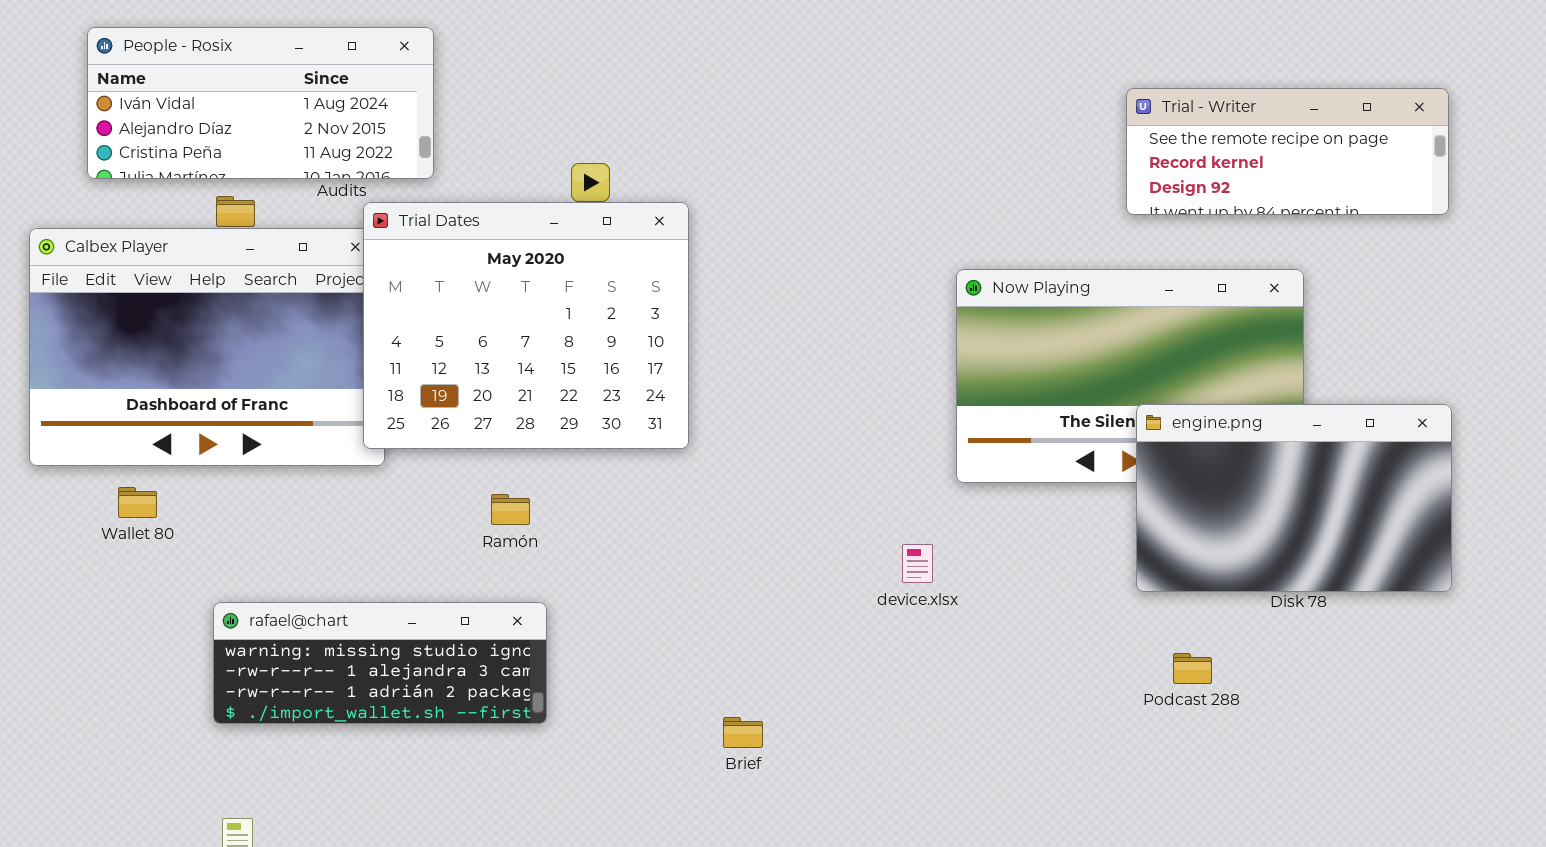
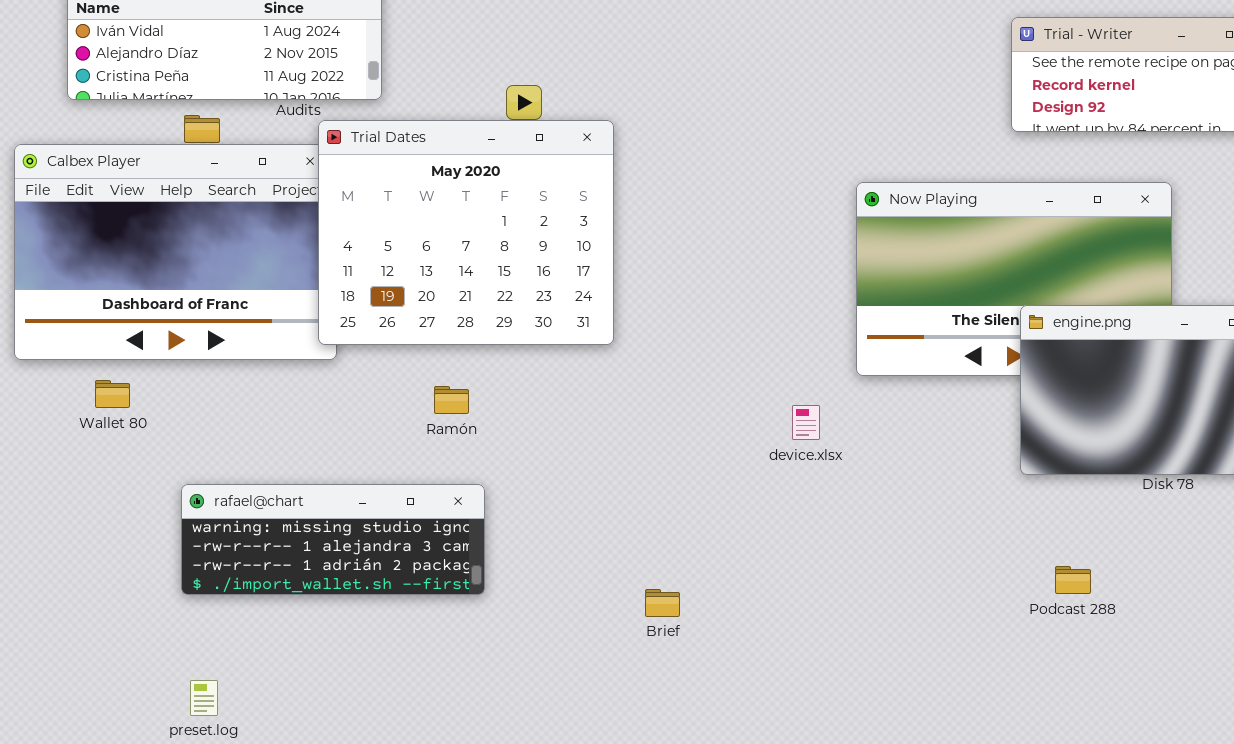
device.xlsx: [902,544,933,583] -> [792,405,820,440], moved
Podcast 288: [1173,653,1212,684] -> [1055,566,1091,594], moved

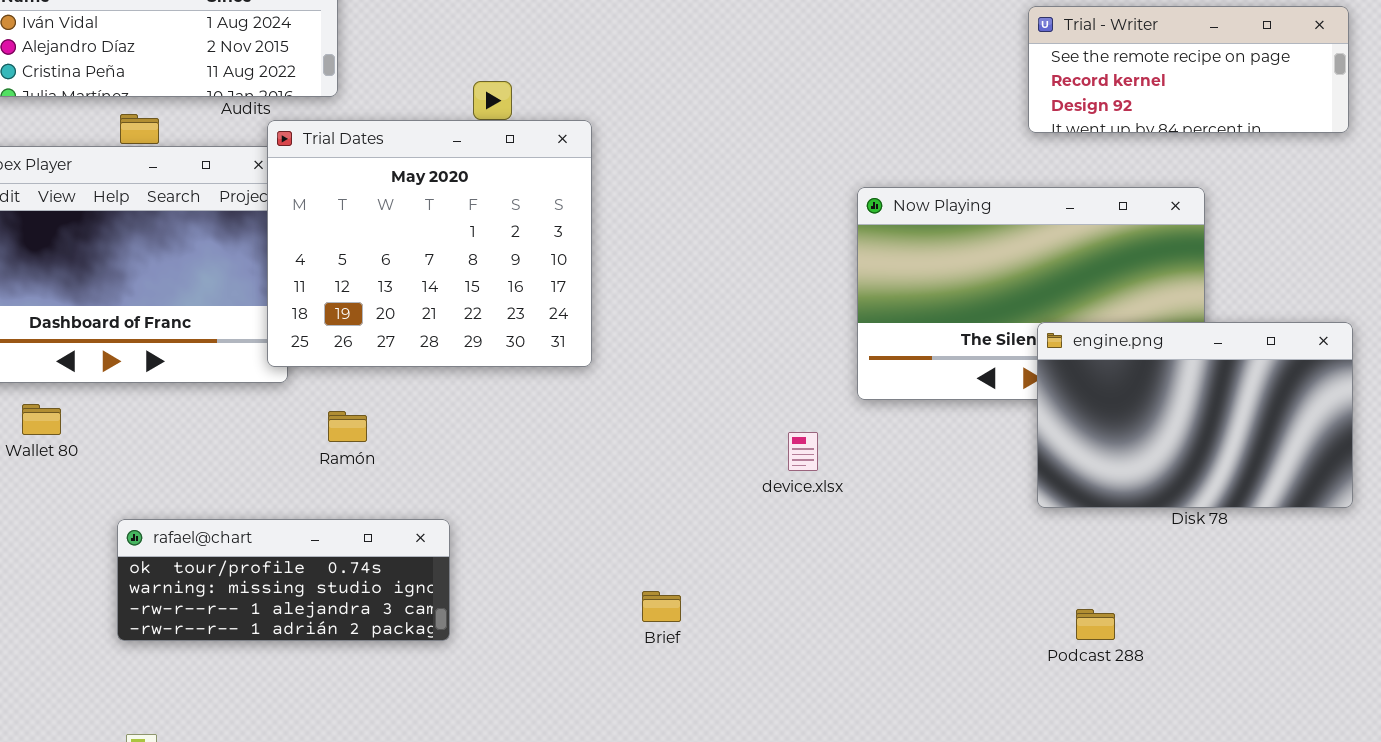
Ramón: [434,386,469,414] -> [328,411,367,442], moved
rafael@chart: [181,484,485,595] -> [117,519,450,641], scrolled up 1 row
Brief: [645,589,680,617] -> [642,591,681,622], moved

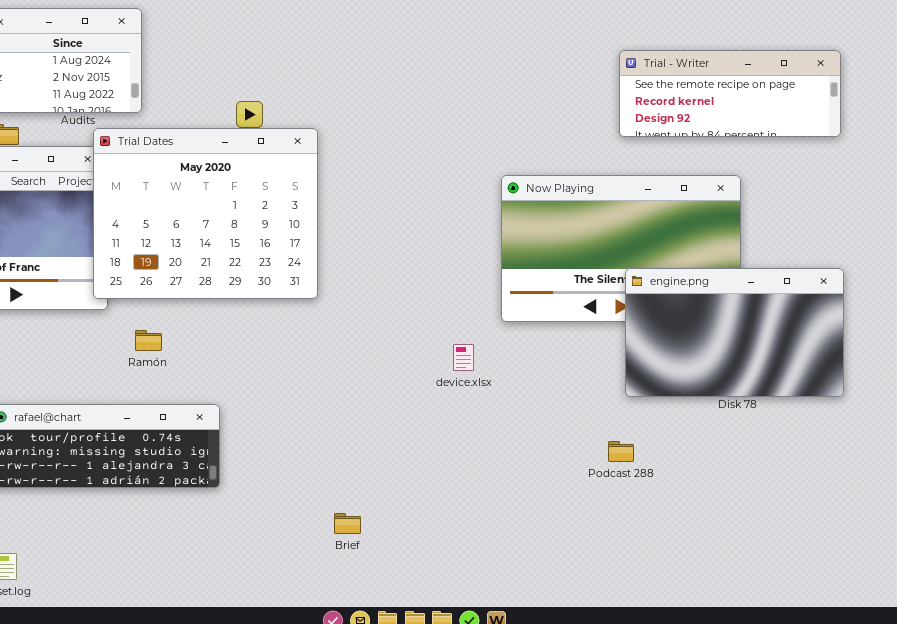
Brief: [642,591,681,622] -> [334,513,361,534], moved
Podcast 288: [1076,609,1115,640] -> [608,441,634,462], moved

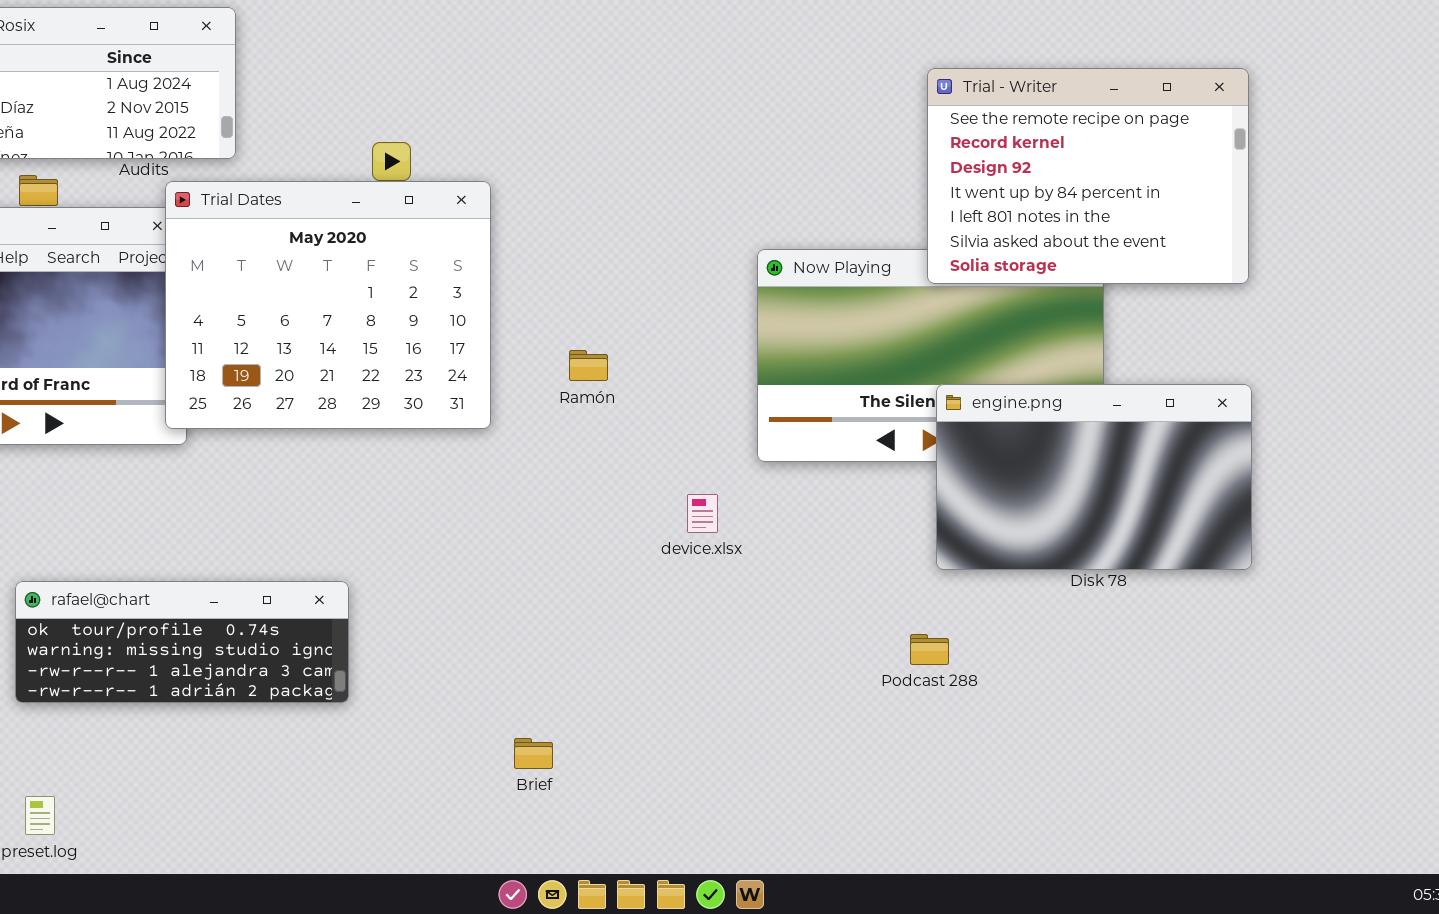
Trial - Writer: [619,50,841,137] -> [927,68,1249,284], resized
Ramón: [135,330,162,351] -> [569,350,608,381], moved

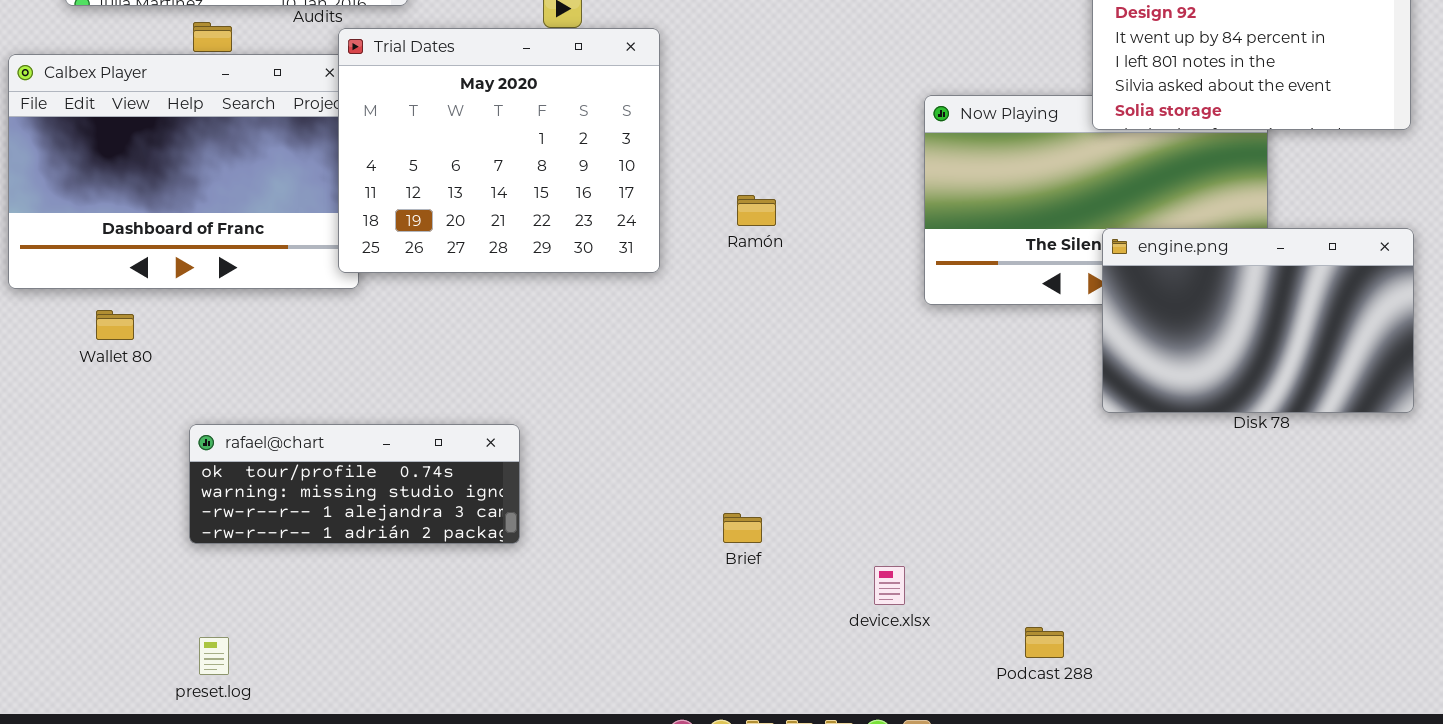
device.xlsx: [687,494,718,533] -> [874,566,905,605], moved
Podcast 288: [910,634,949,665] -> [1025,627,1064,658], moved
Brief: [514,738,553,769] -> [723,513,762,543], moved

